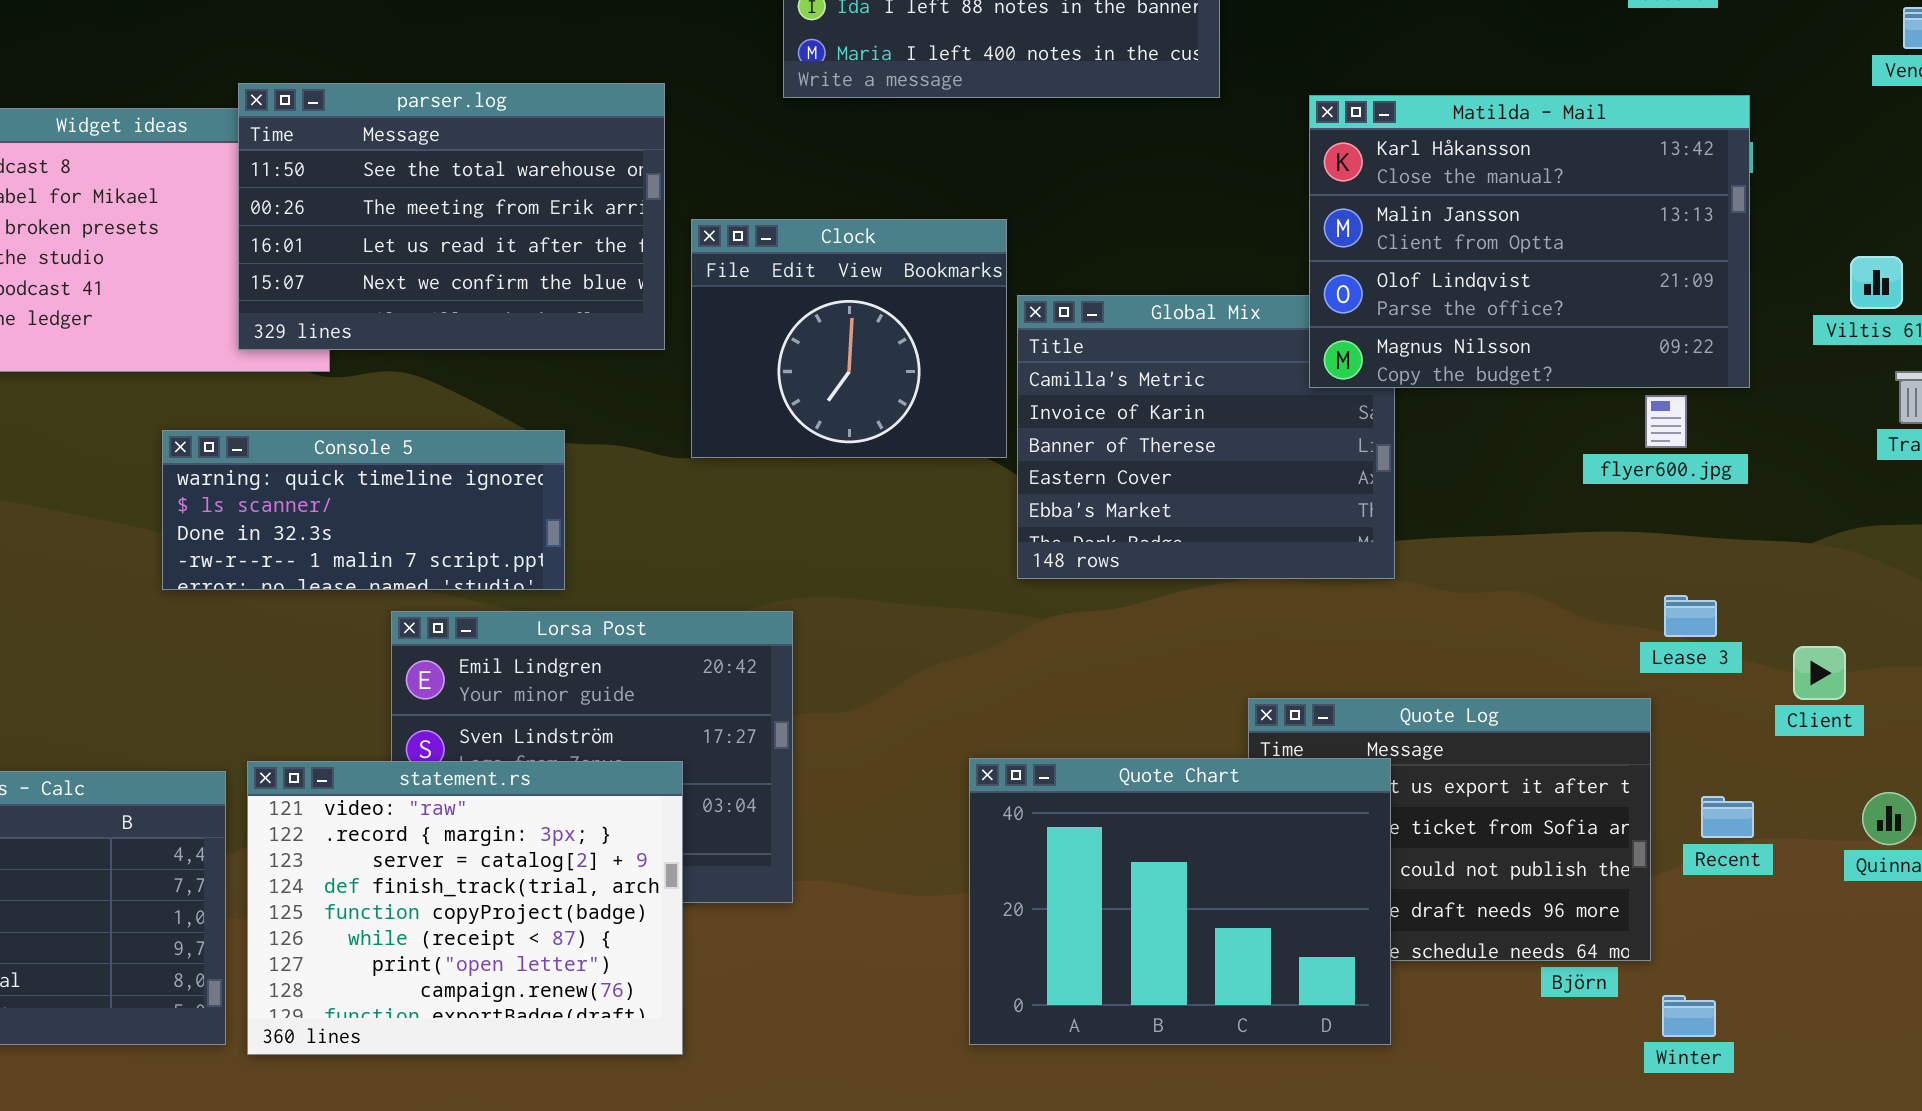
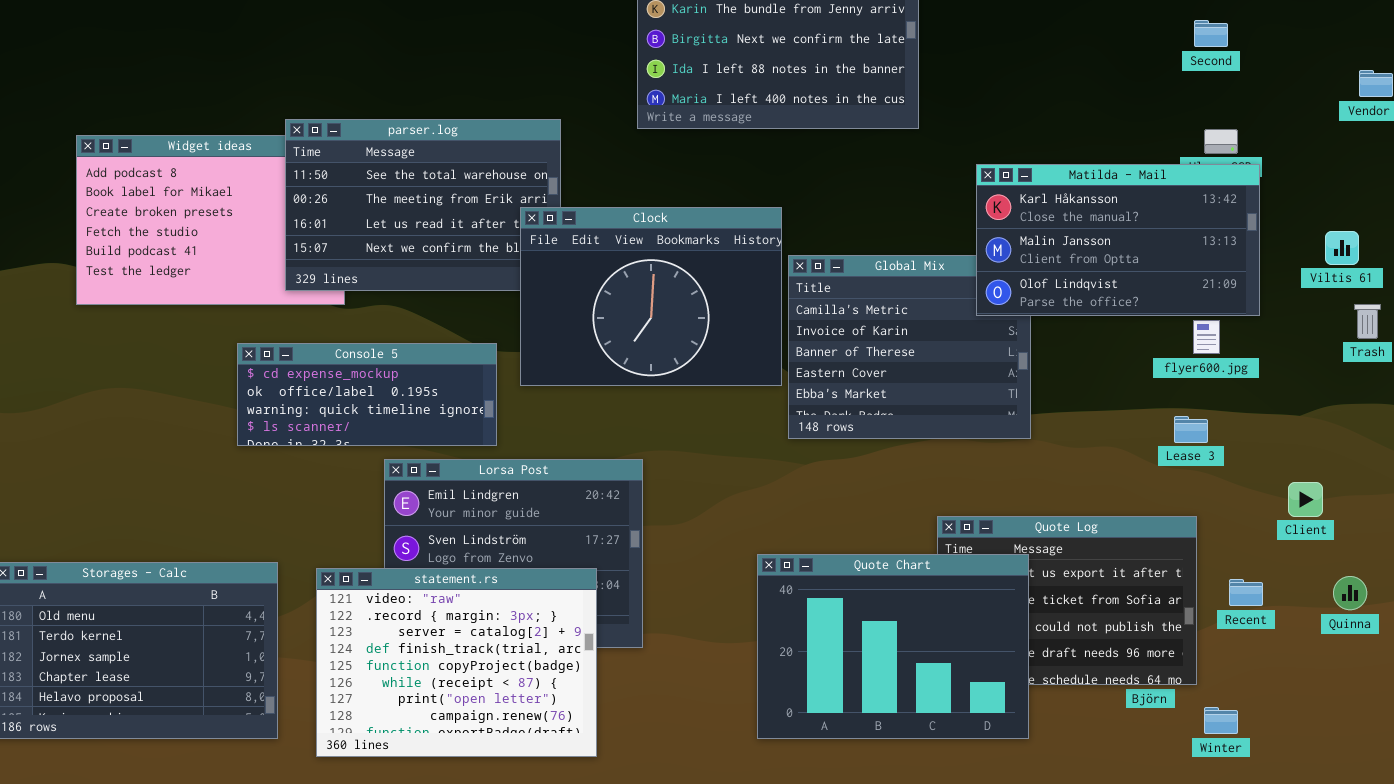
Matilda - Mail: [1309,95,1750,388] -> [976,164,1260,316], resized
Clock: [691,219,1007,458] -> [520,207,782,386], resized
Console 5: [162,430,565,590] -> [237,343,497,446], scrolled up 2 rows
Lease 3: [1664,595,1717,637] -> [1174,416,1208,443], moved
statement.rs: [247,761,683,1055] -> [316,568,597,757], moved

